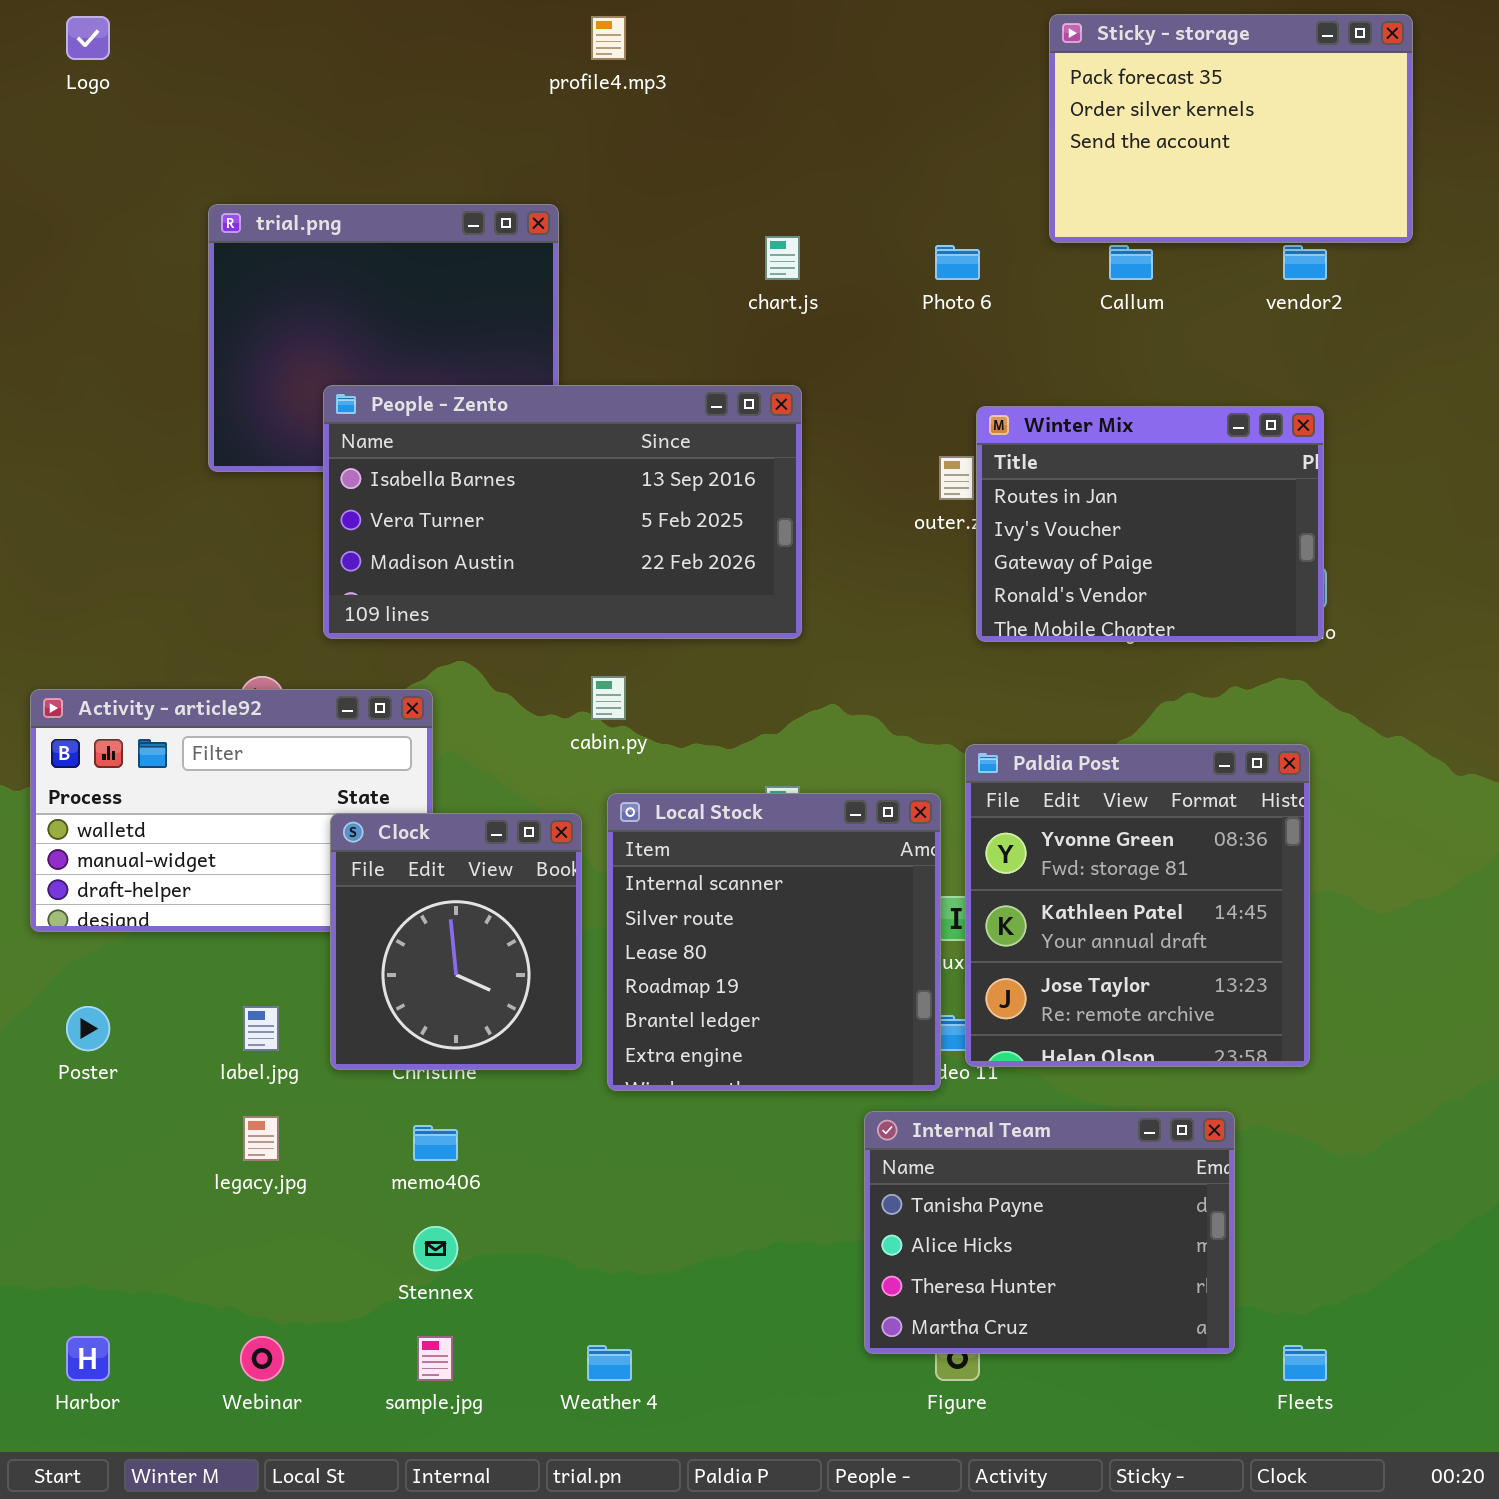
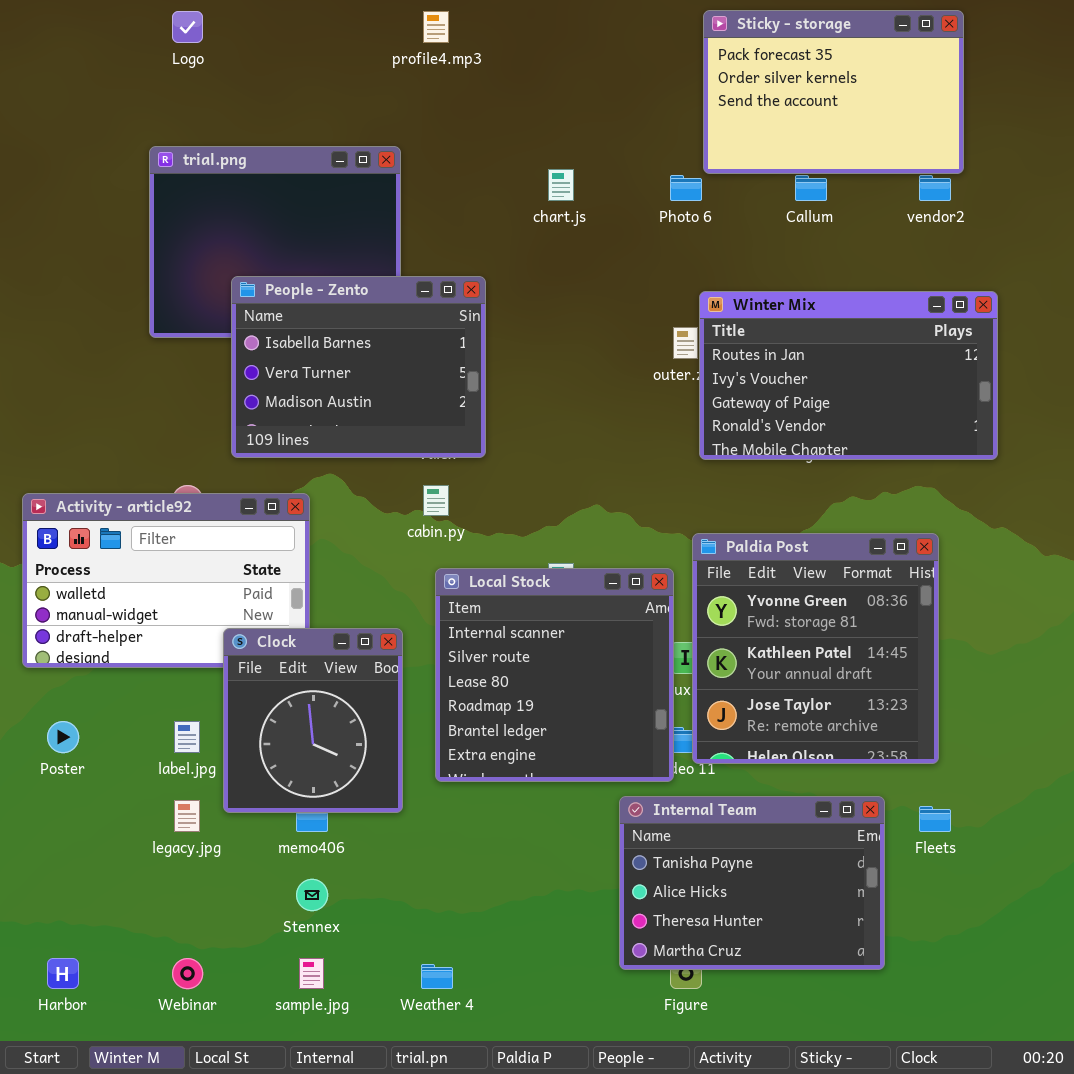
Sticky - storage: [1049,14,1413,243] -> [703,10,964,174], moved
Logo: [66,16,110,60] -> [172,11,203,43], moved
People - Zento: [323,385,802,639] -> [231,276,486,458], resized
Winter Mix: [976,406,1324,642] -> [699,291,998,460], resized
Clock: [330,813,582,1070] -> [223,628,403,813], moved
Fleets: [1283,1345,1327,1381] -> [919,806,951,832], moved

